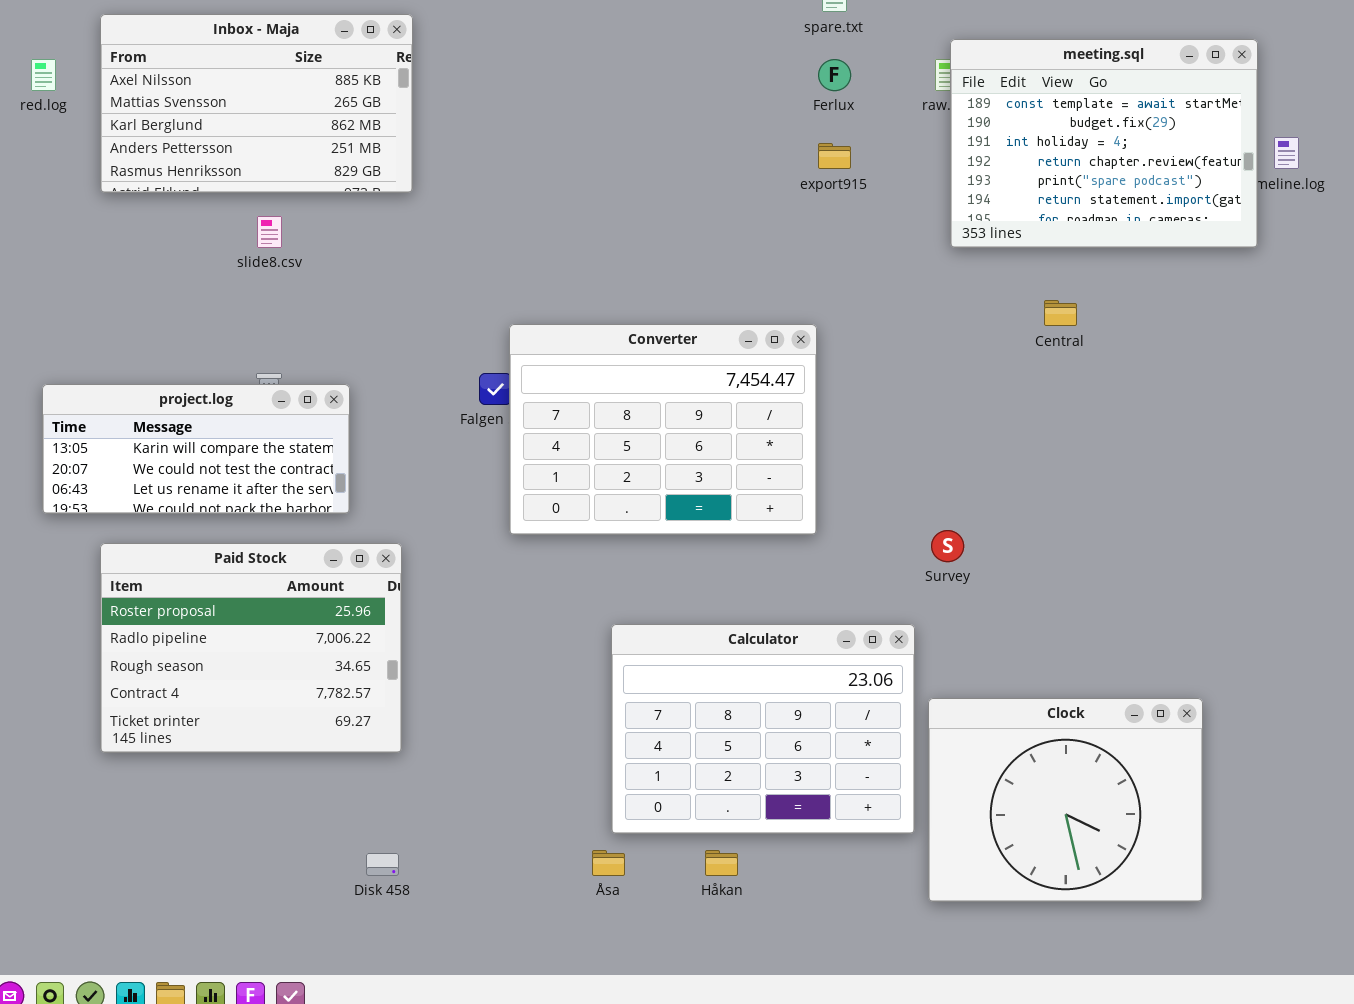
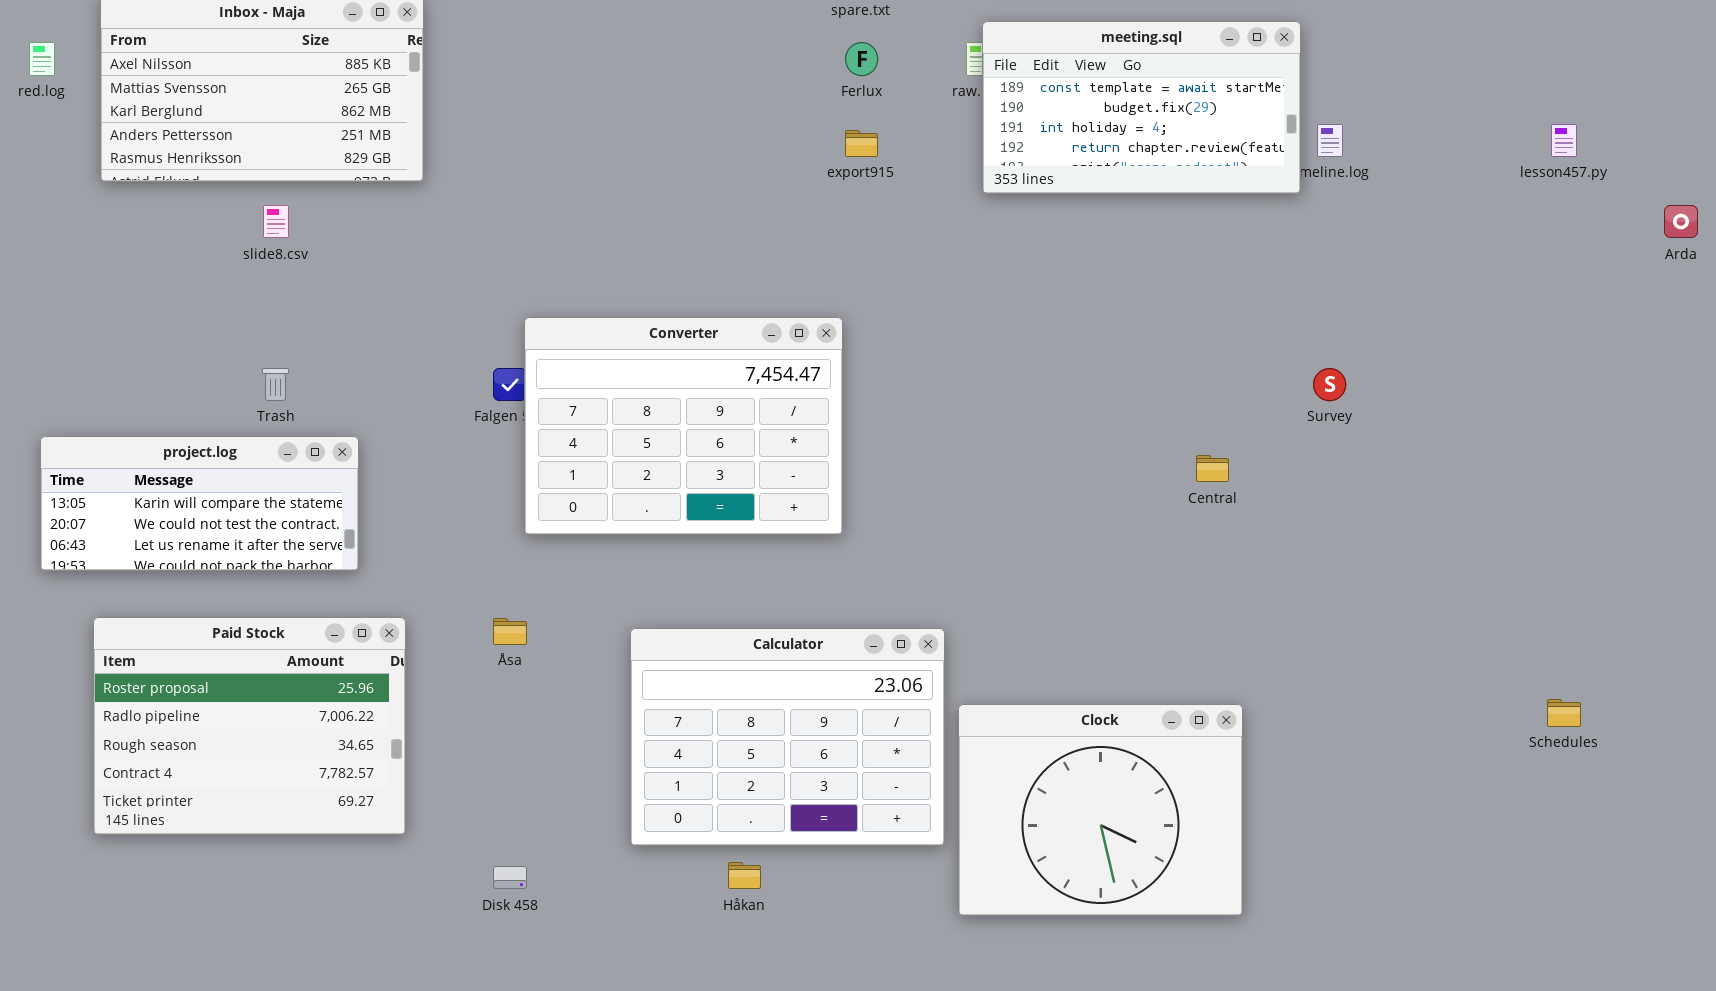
meeting.sql: [950,39,1258,248] -> [982,21,1301,194], resized
Central: [1044,300,1077,326] -> [1196,455,1229,482], moved
project.log: [42,384,350,514] -> [40,436,359,571], moved
Survey: [931,530,964,562] -> [1313,368,1346,401], moved
Paid Stock: [100,543,402,753] -> [93,617,406,835], moved
Åsa: [592,850,625,876] -> [493,618,527,645], moved
Disk 458: [366,853,399,876] -> [493,866,527,889], moved

